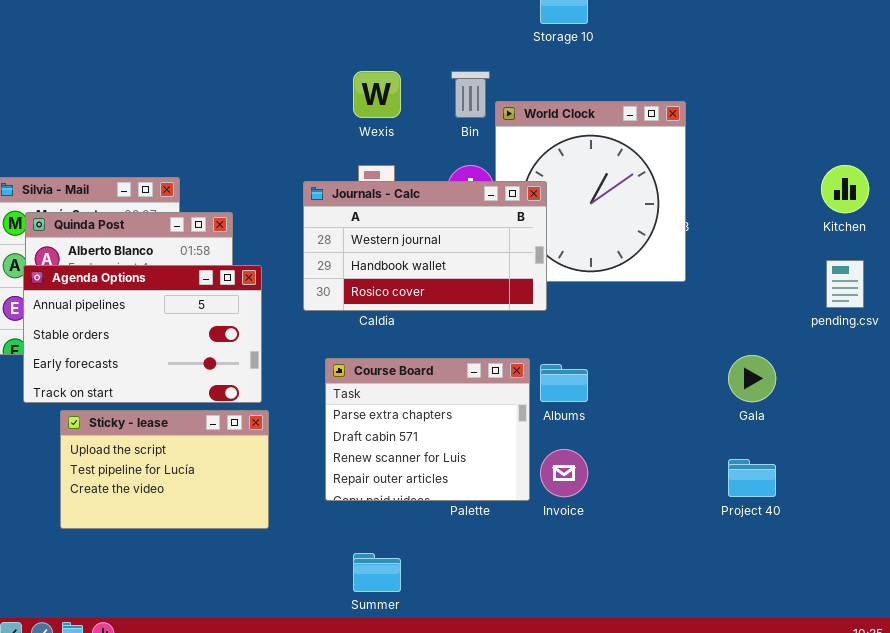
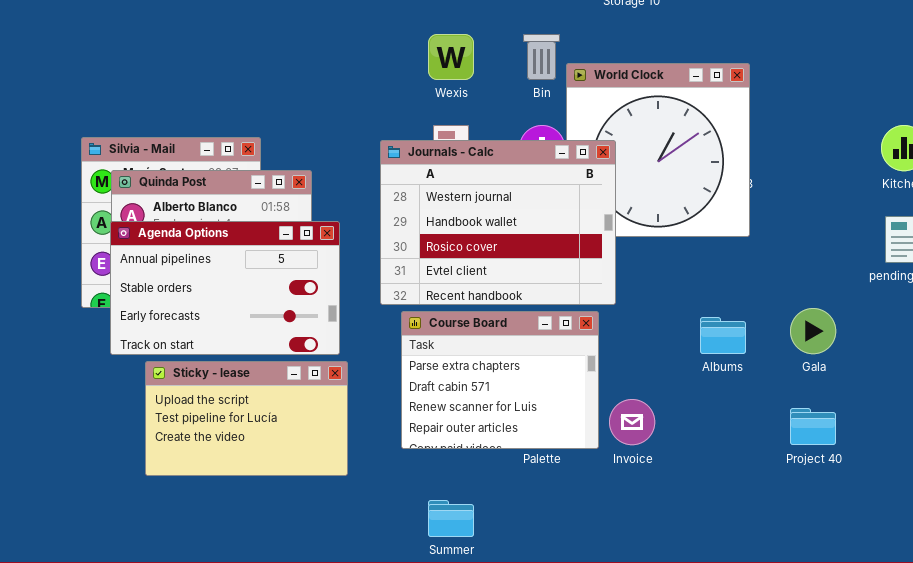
Journals - Calc: [303,181,547,311] -> [380,140,616,305], resized
Albums: [540,364,588,402] -> [700,317,746,354], moved

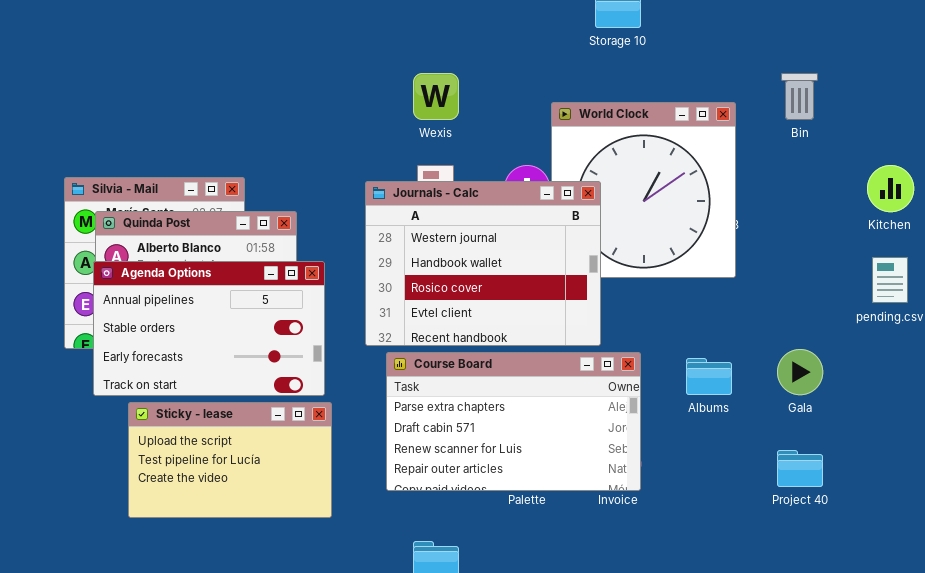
Bin: [523,34,560,80] -> [781,73,818,120], moved
Course Board: [401,311,599,449] -> [386,352,641,491], resized

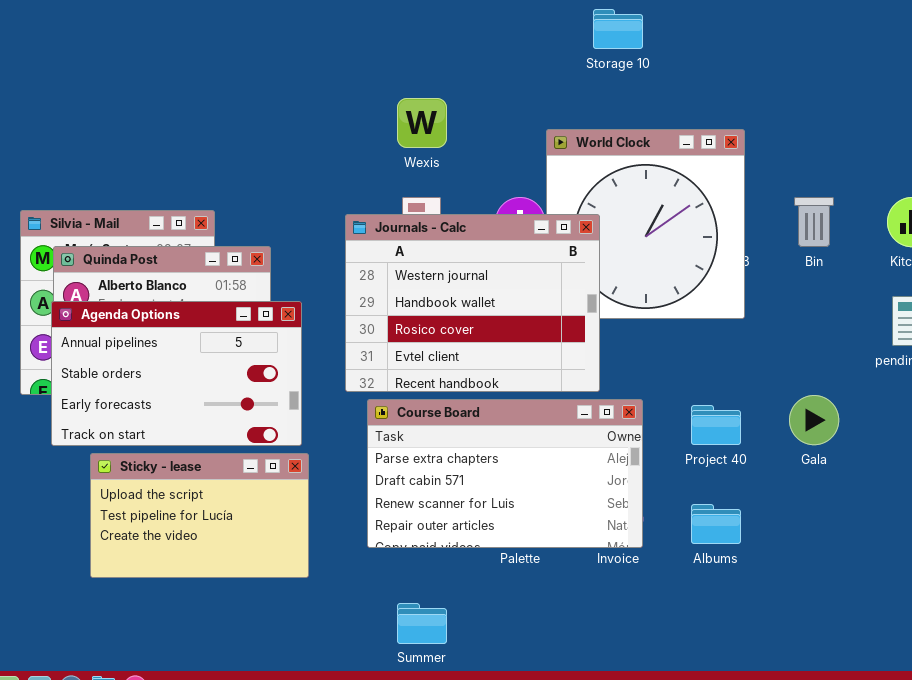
Bin: [781,73,818,120] -> [794,197,834,247], moved
Albums: [686,358,732,395] -> [691,504,741,544], moved
Project 40: [777,450,823,487] -> [691,405,741,445], moved

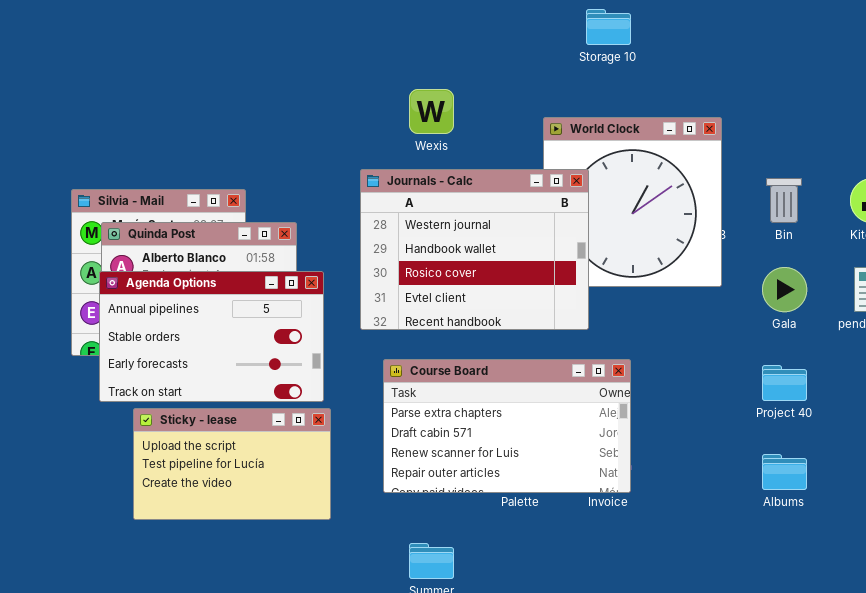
Journals - Calc: [345,214,600,392] -> [360,169,589,330], moved
Gala: [789,395,839,445] -> [762,267,807,312], moved
Project 40: [691,405,741,445] -> [762,365,807,401], moved
Albums: [691,504,741,544] -> [762,454,807,490], moved

